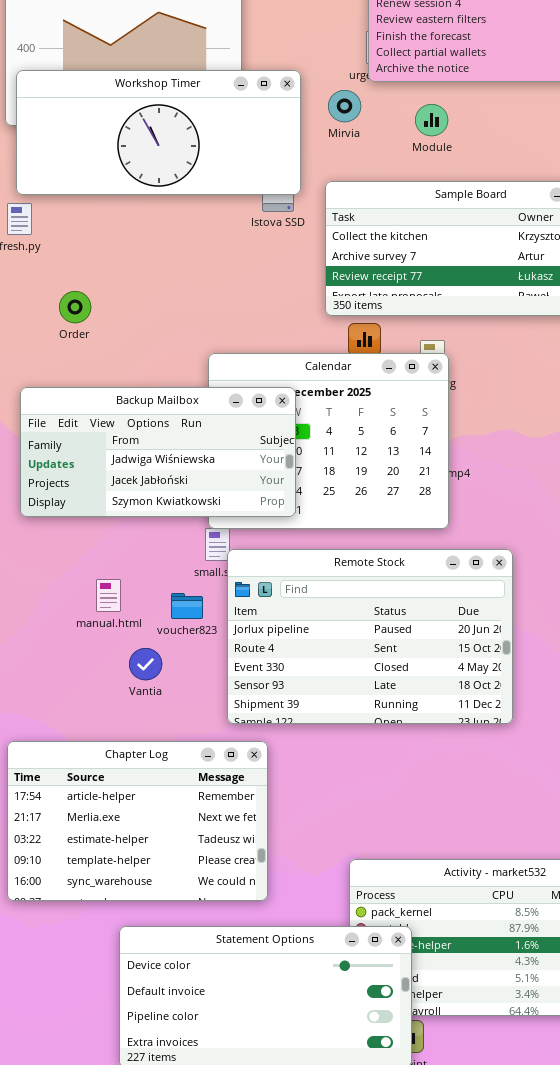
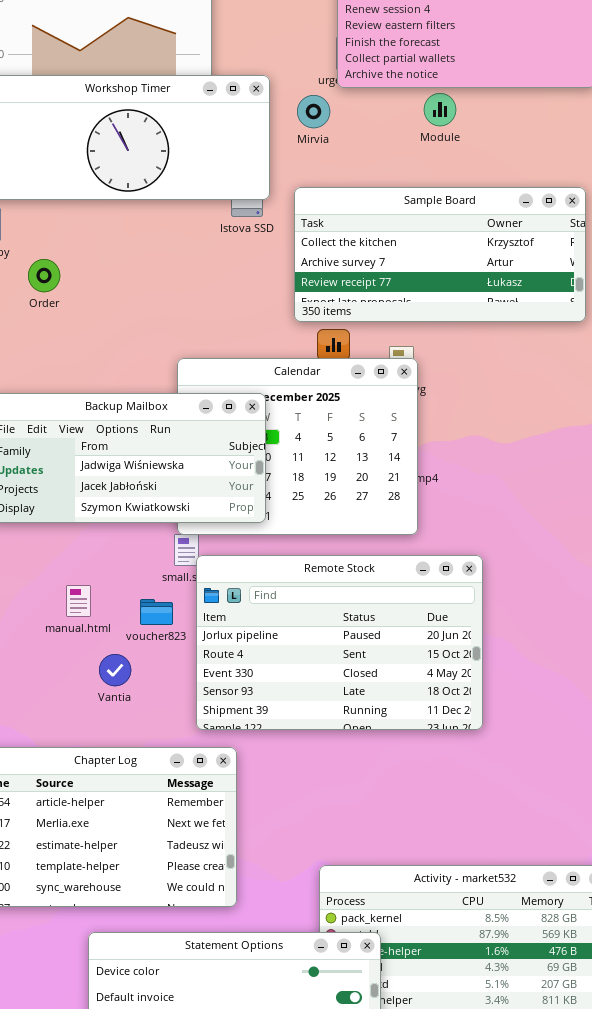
Module: [415,104,448,136] -> [424,93,456,126], moved
Order: [59,291,91,323] -> [28,259,60,292], moved

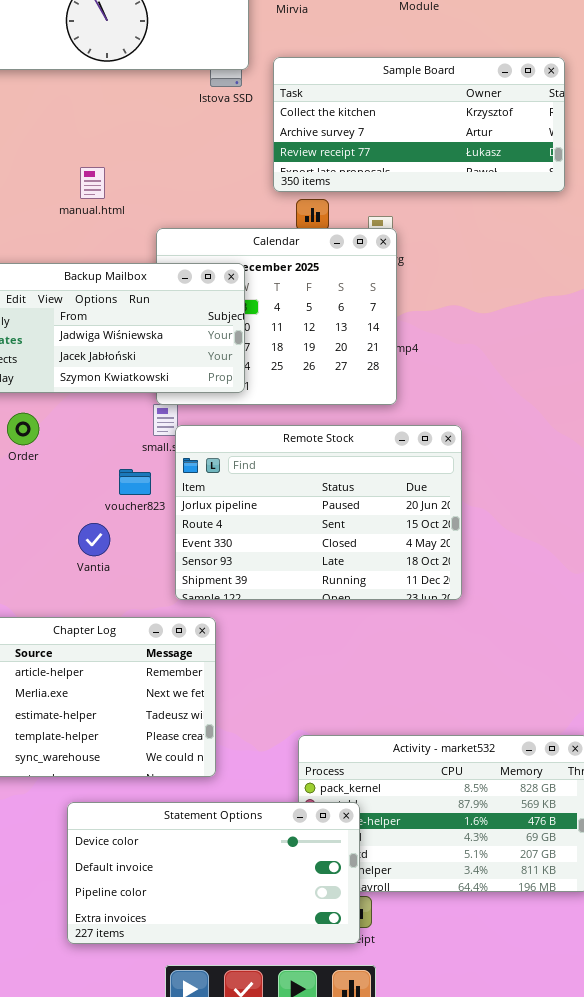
Order: [28,259,60,292] -> [7,413,39,445], moved
manual.html: [66,585,91,617] -> [80,167,105,199], moved

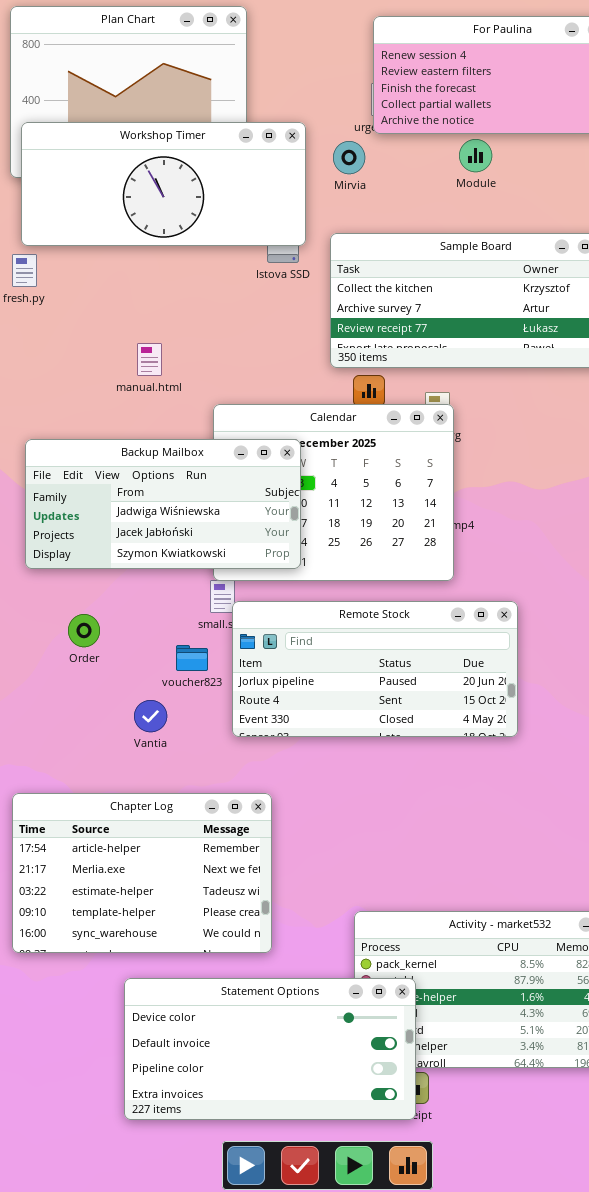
Order: [7,413,39,445] -> [68,614,100,647], moved
Remote Stock: [175,425,462,600] -> [232,601,518,737], resized

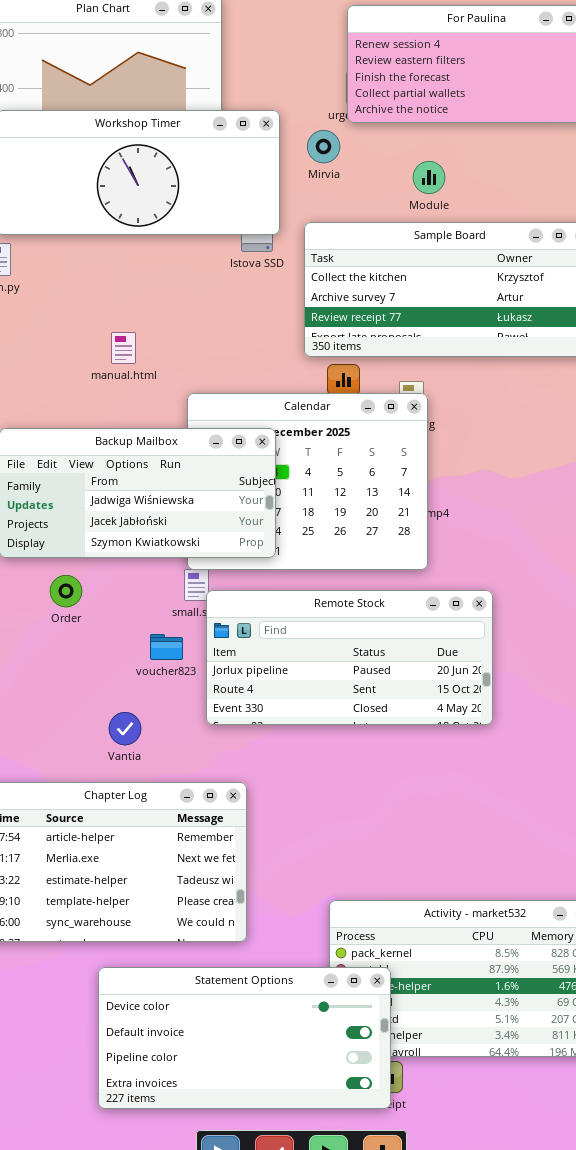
Module: [459,139,492,172] -> [413,161,445,194], moved
Order: [68,614,100,647] -> [50,575,82,607], moved
Vantia: [134,700,167,732] -> [109,712,141,745], moved

